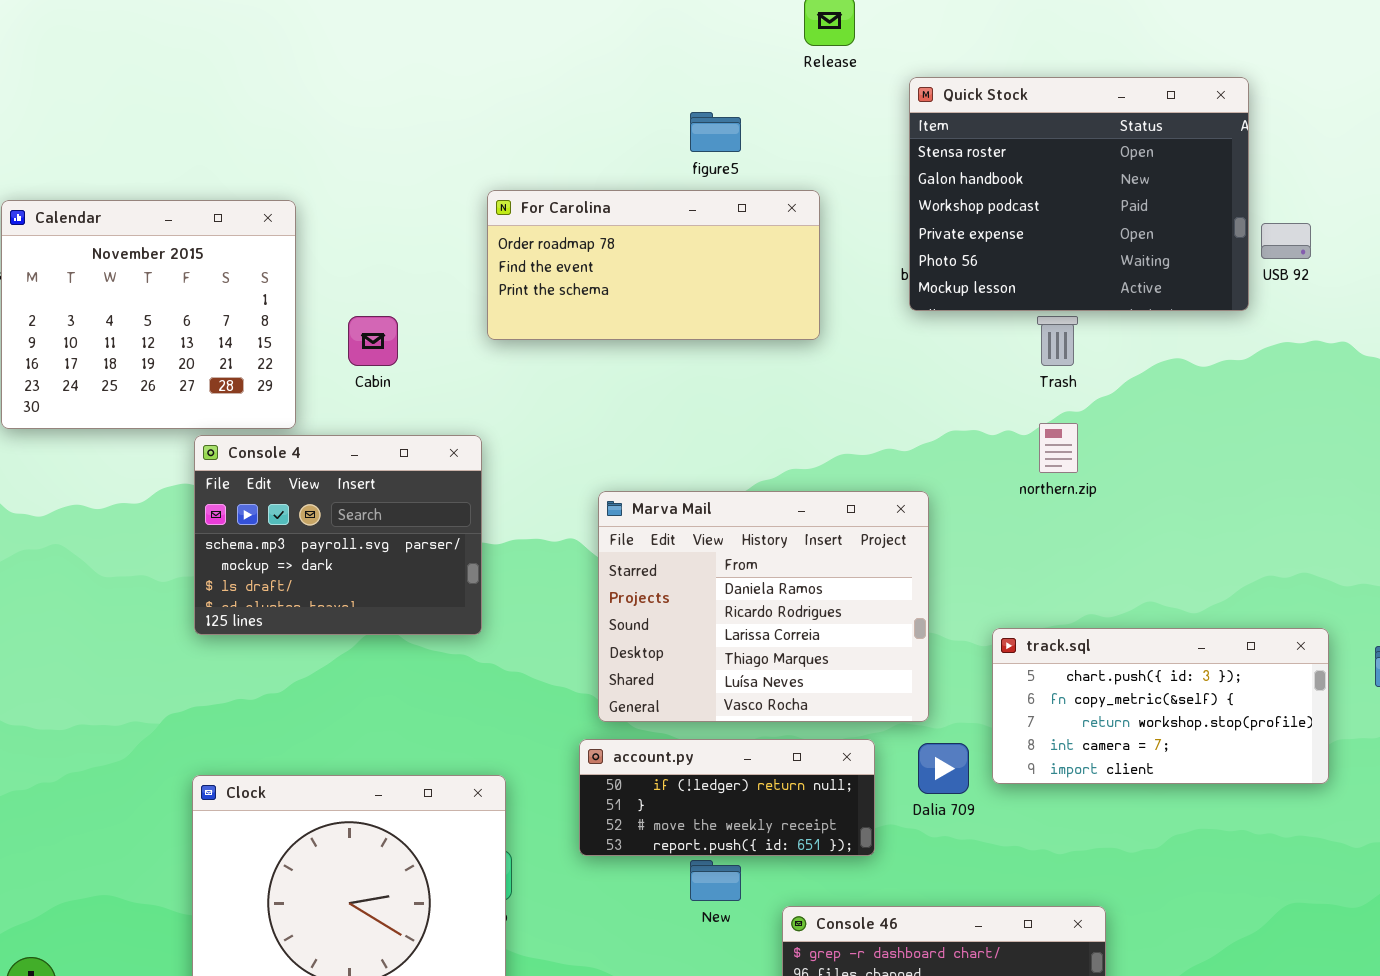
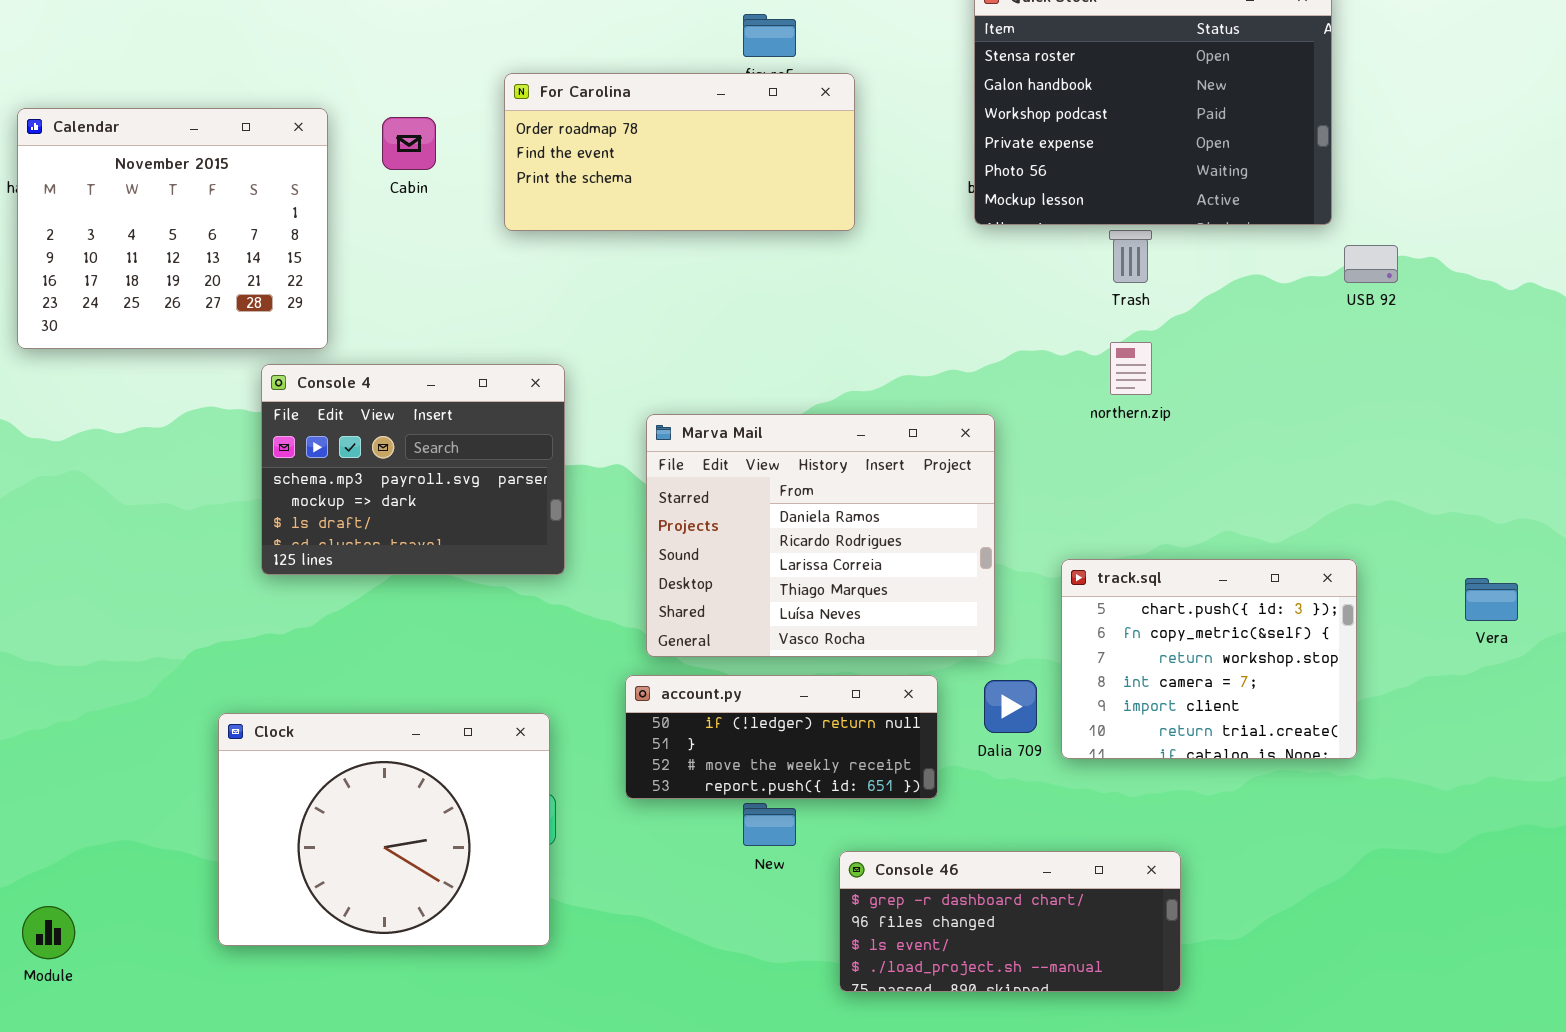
For Carolina: [487,190,820,340] -> [504,73,855,231], moved
USB 92: [1261,223,1311,259] -> [1344,245,1398,283], moved
Cabin: [348,316,398,366] -> [382,117,436,170], moved
Console 4: [194,435,482,635] -> [261,364,565,575], moved
track.sql: [992,628,1329,784] -> [1061,559,1357,759], resized

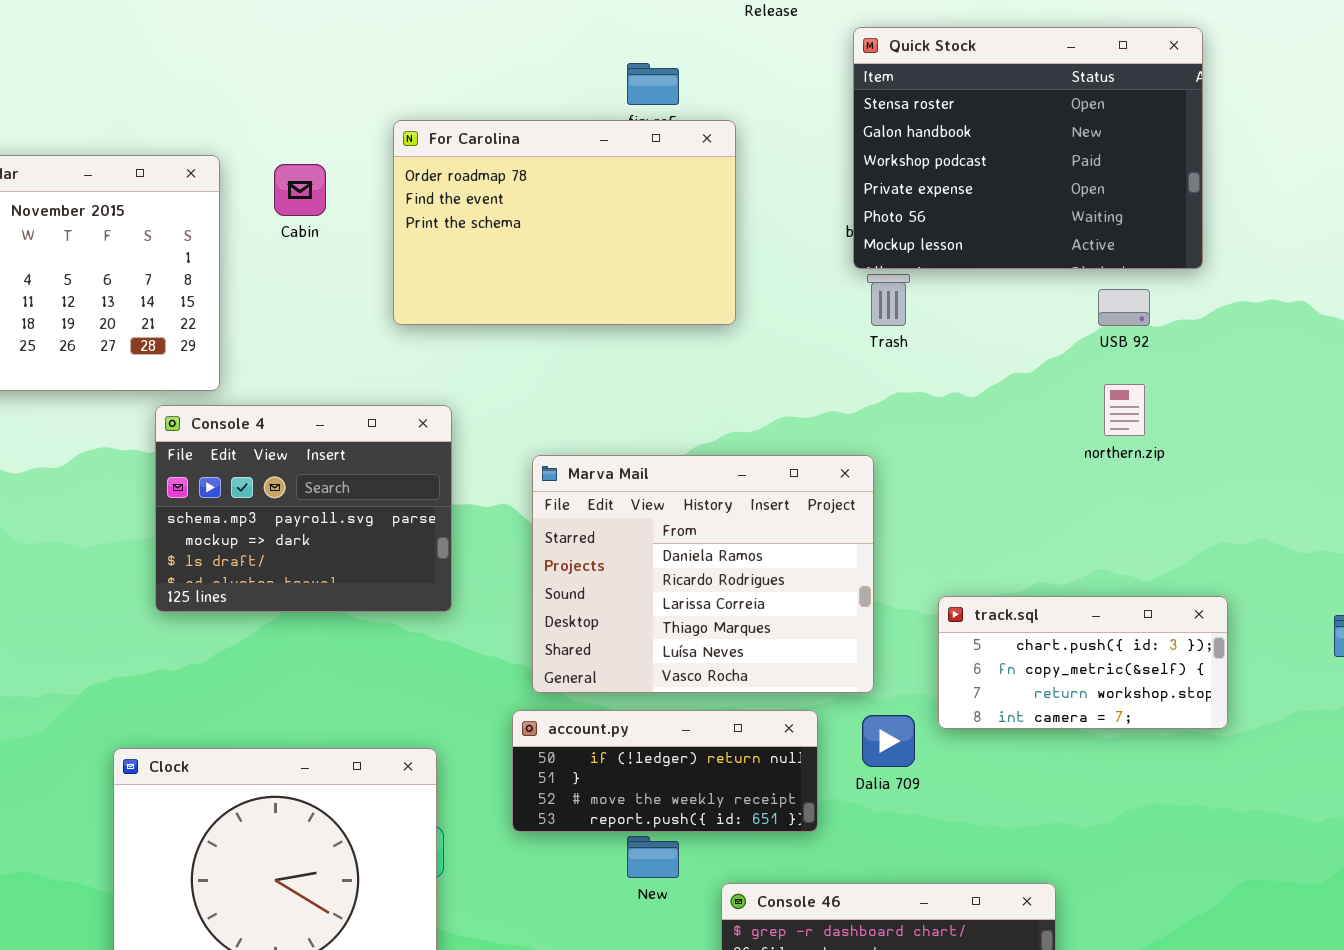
For Carolina: [504,73,855,231] -> [393,120,736,325], resized
Trash: [1109,230,1152,283] -> [867,274,910,326], moved
USB 92: [1344,245,1398,283] -> [1098,289,1150,326], moved
northern.zip: [1110,342,1152,395] -> [1104,384,1145,436], moved
track.sql: [1061,559,1357,759] -> [938,596,1228,729], resized

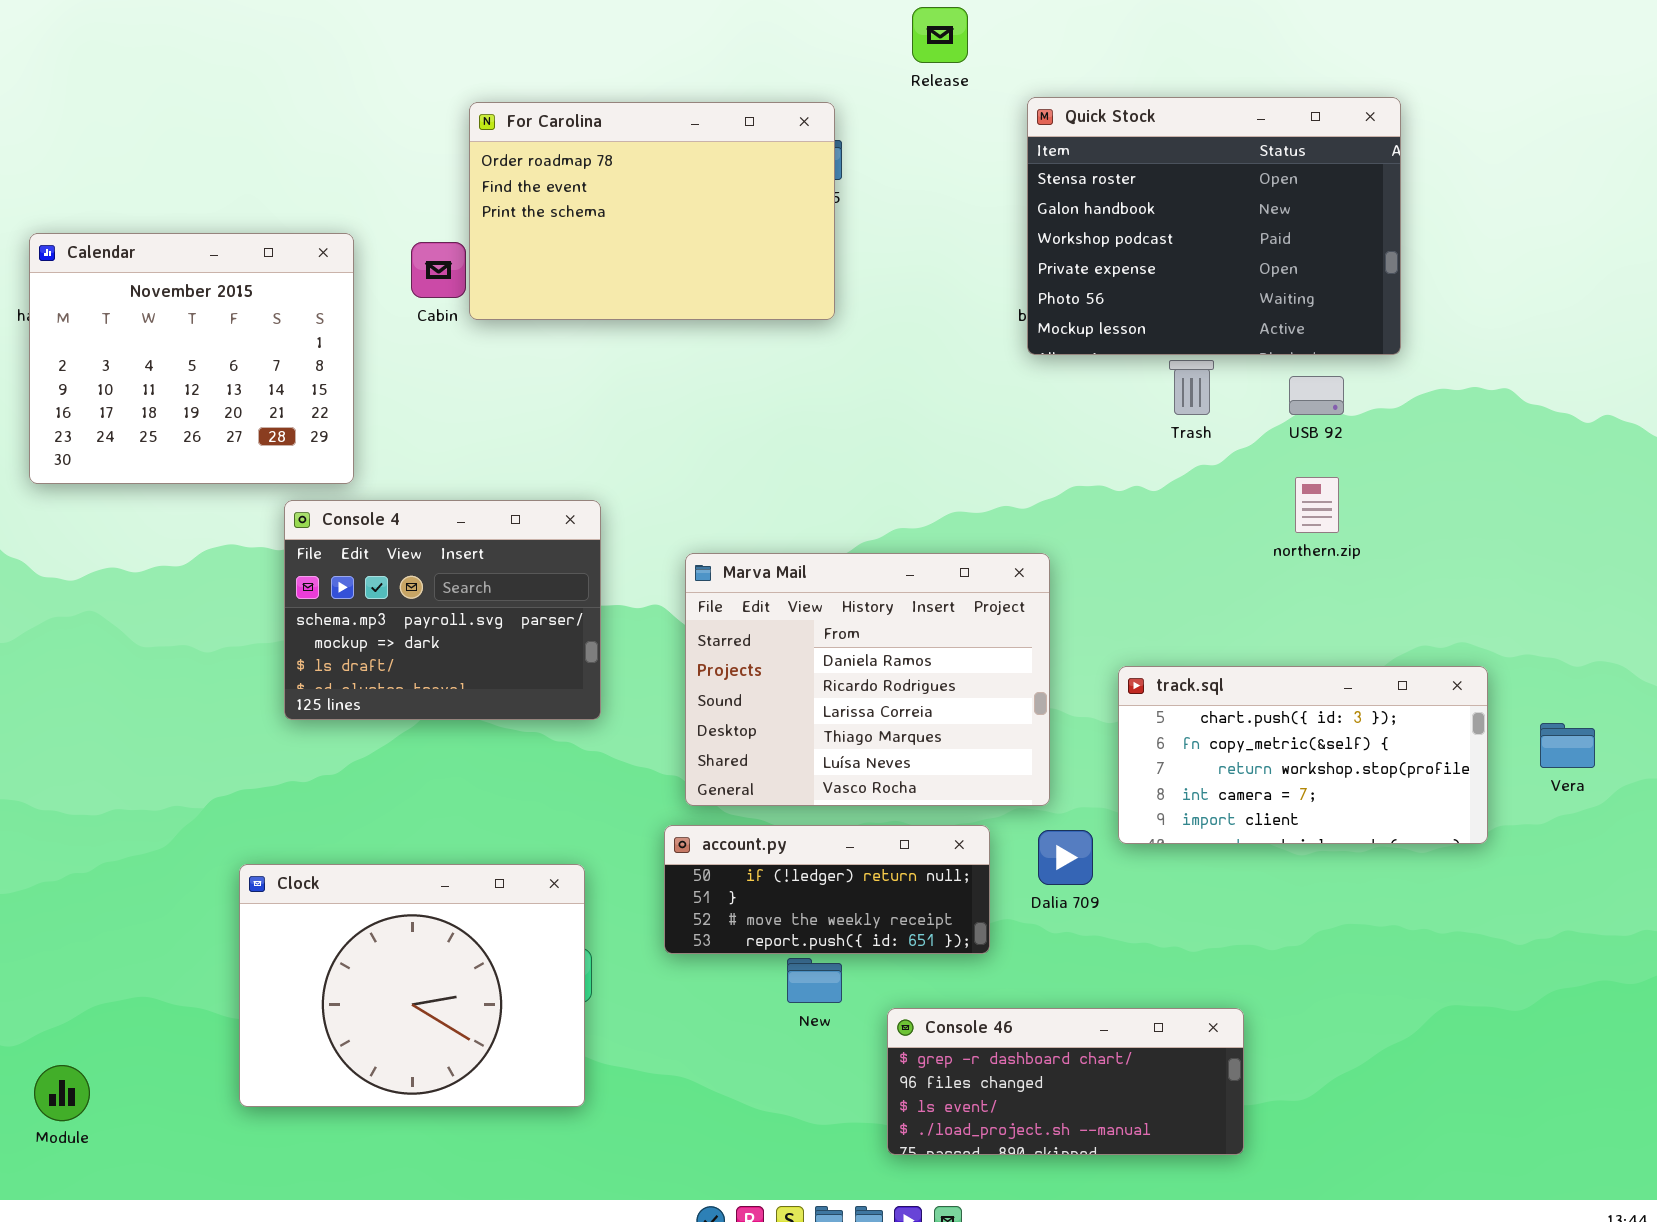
For Carolina: [393,120,736,325] -> [469,102,835,320], moved
Trash: [867,274,910,326] -> [1169,360,1214,415], moved
track.sql: [938,596,1228,729] -> [1118,666,1488,844], resized

